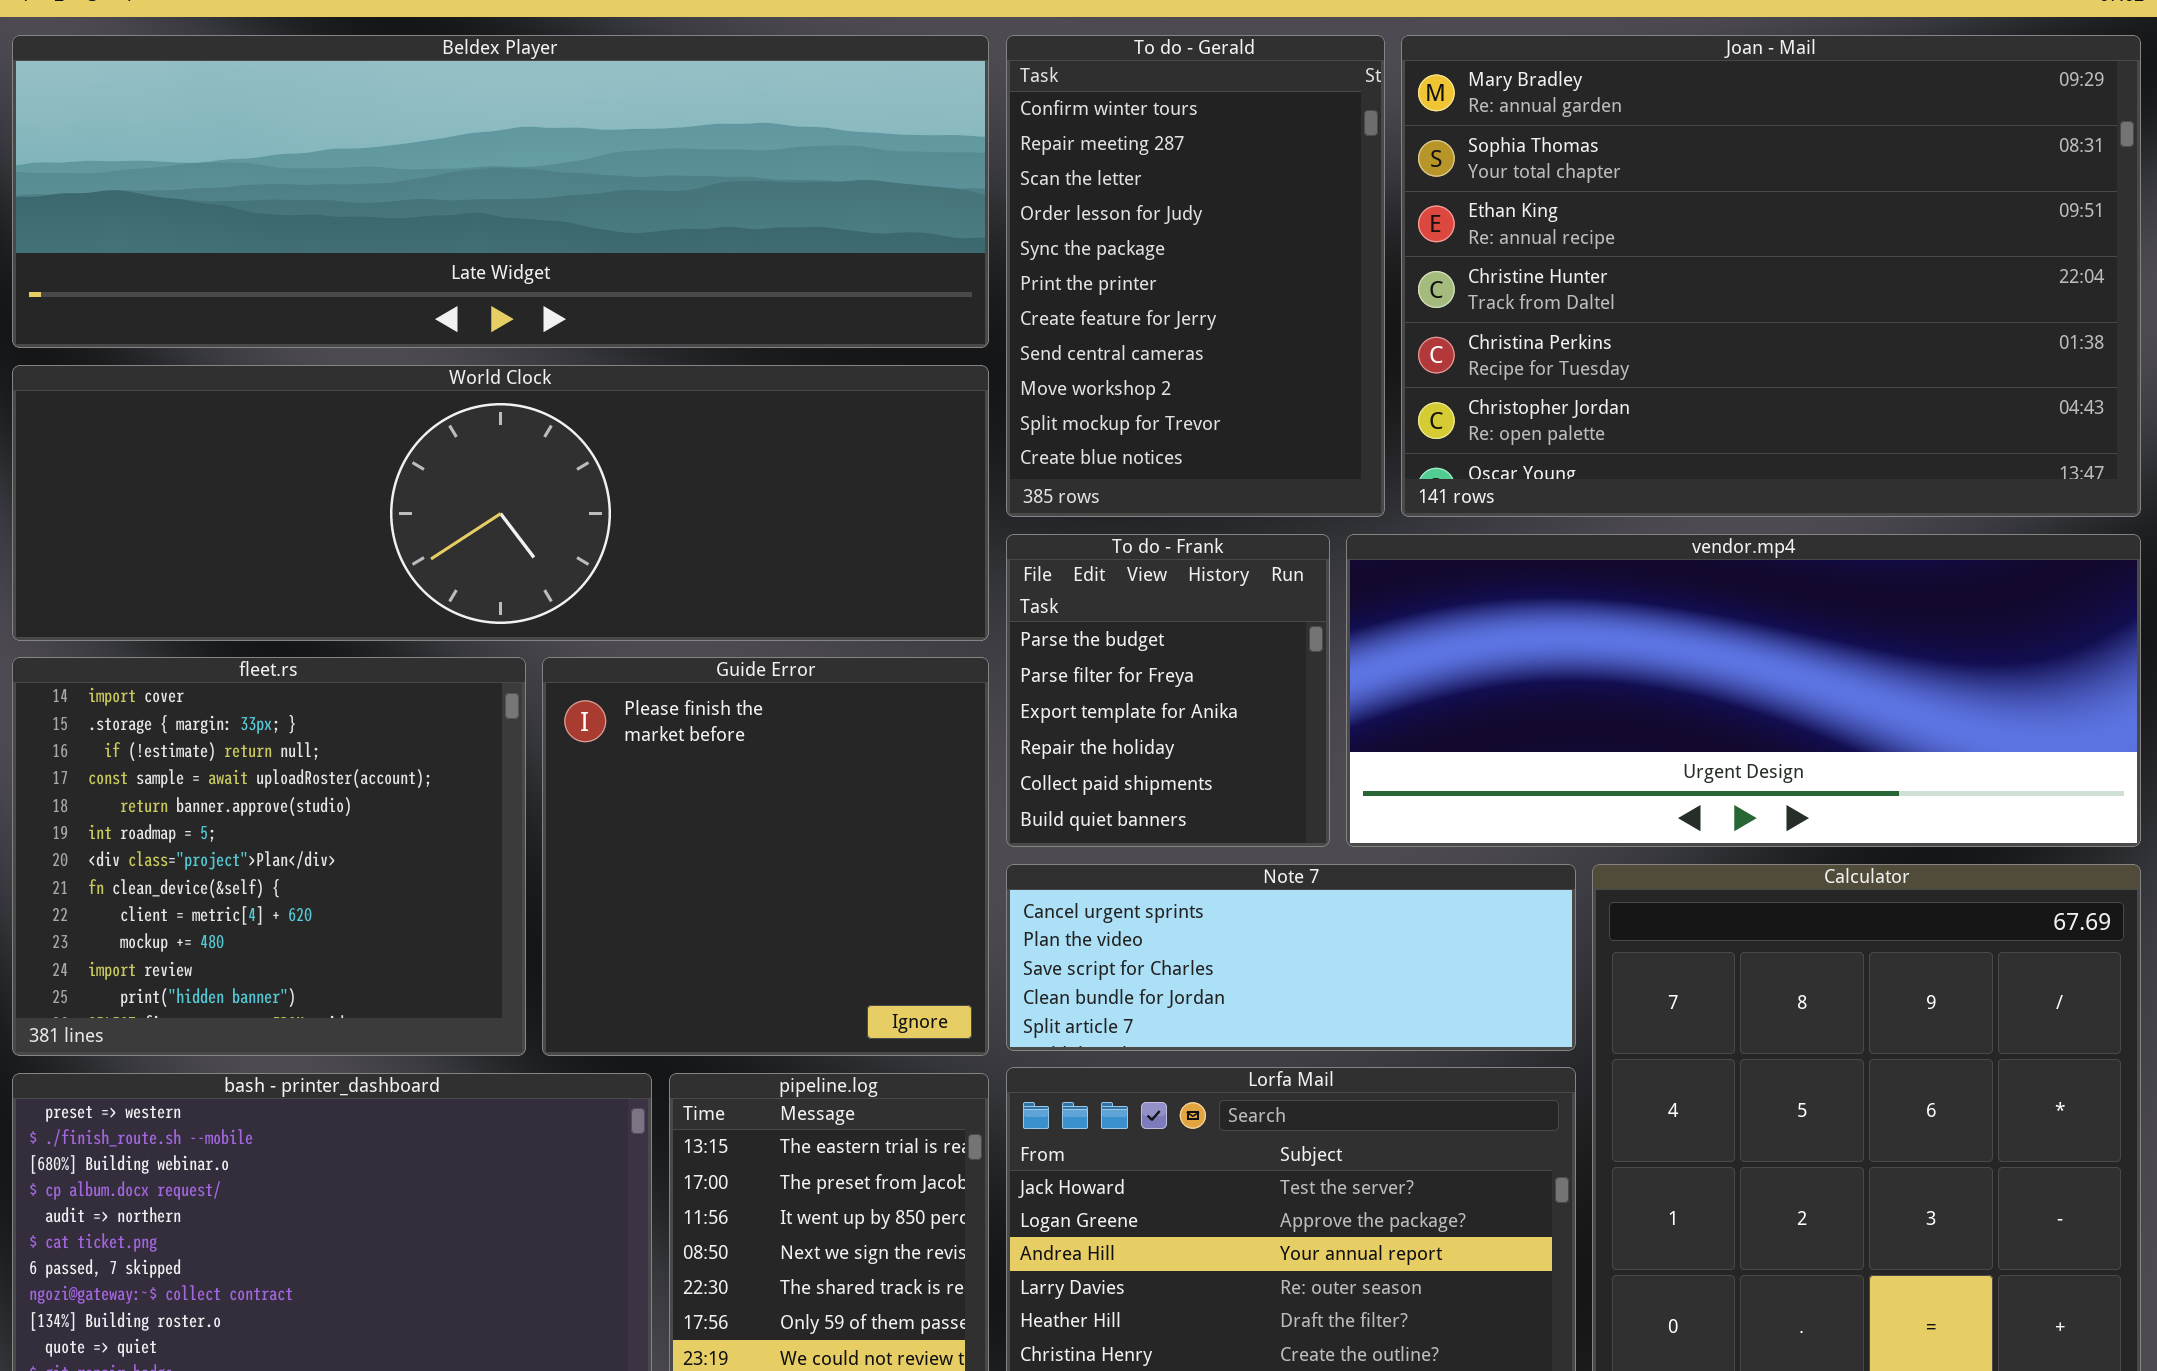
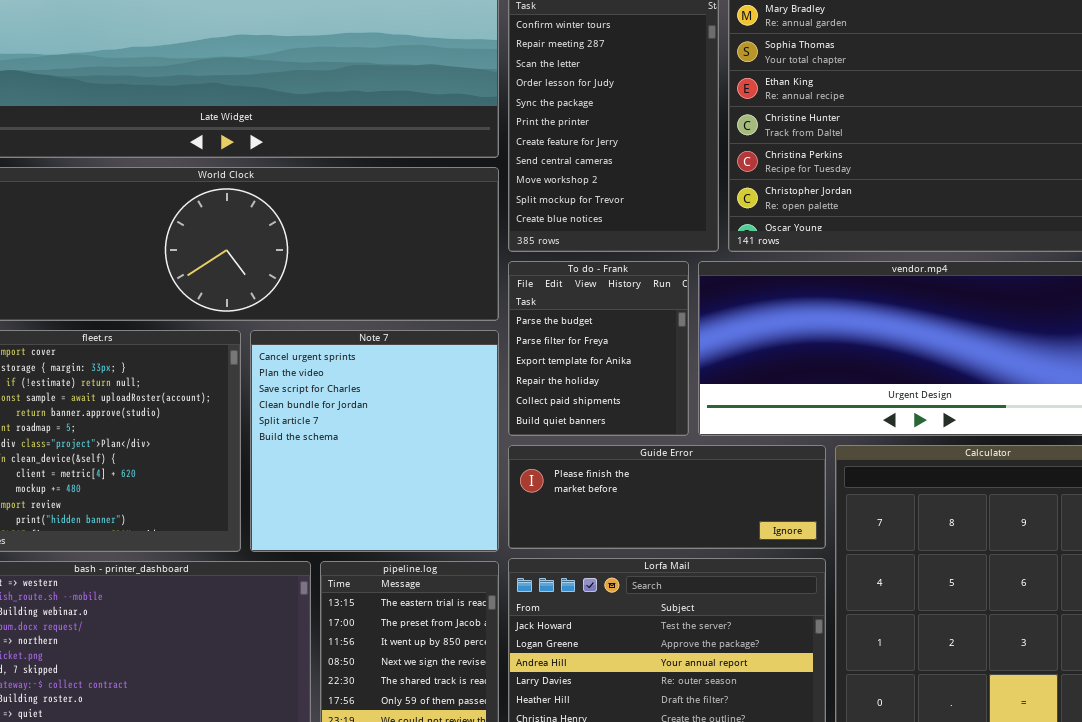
Guide Error: [542,657,989,1056] -> [508,445,826,549], moved, resized
Note 7: [1006,864,1576,1051] -> [250,330,499,552], moved, resized

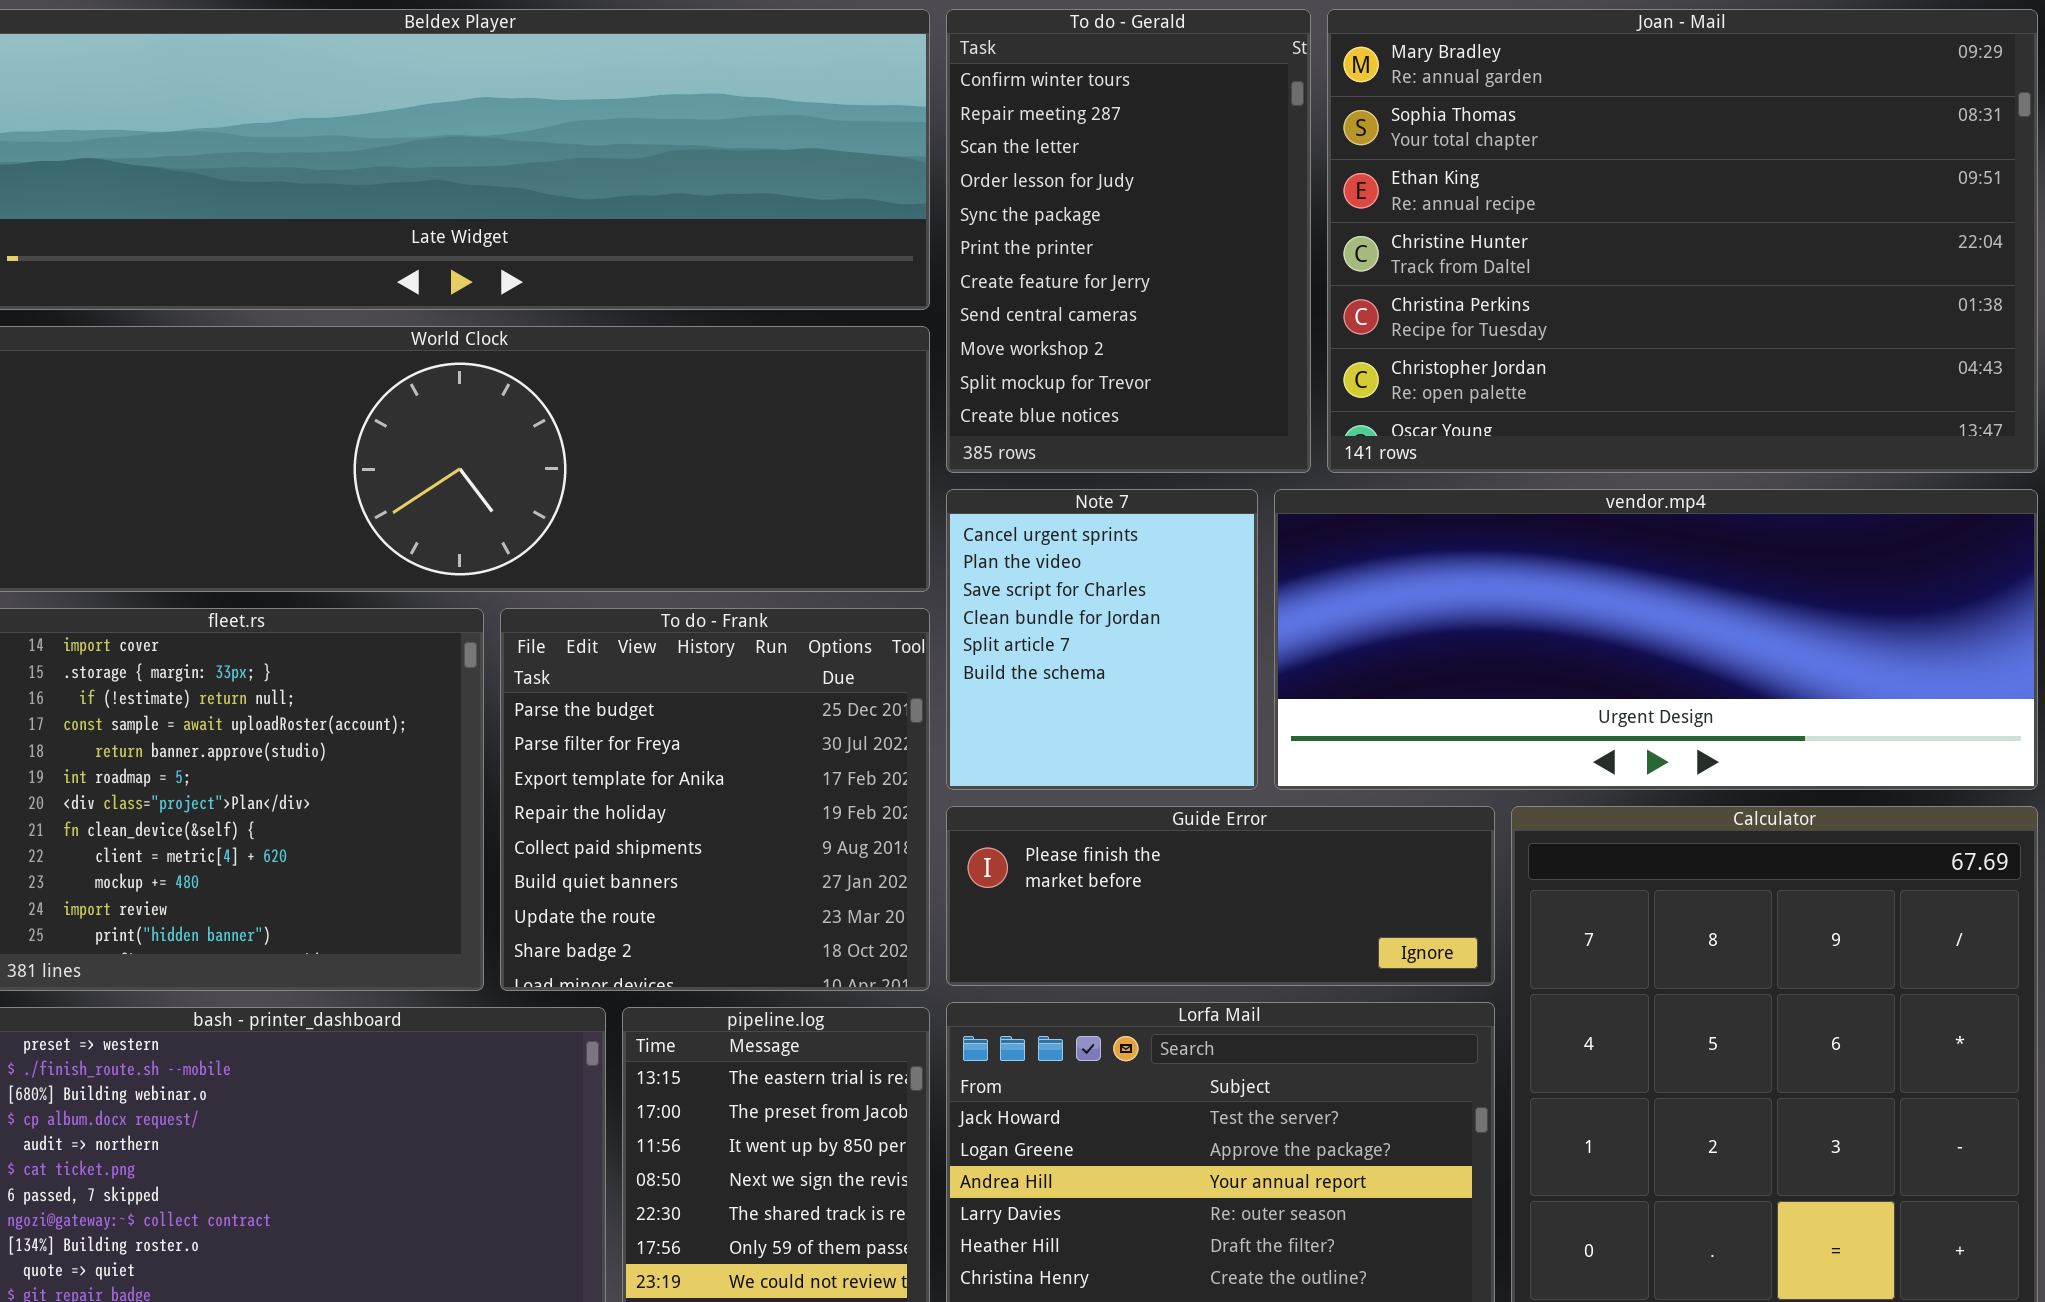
To do - Frank: [508,261,689,436] -> [500,608,930,991], moved, resized
Note 7: [250,330,499,552] -> [946,489,1258,790], moved, resized

